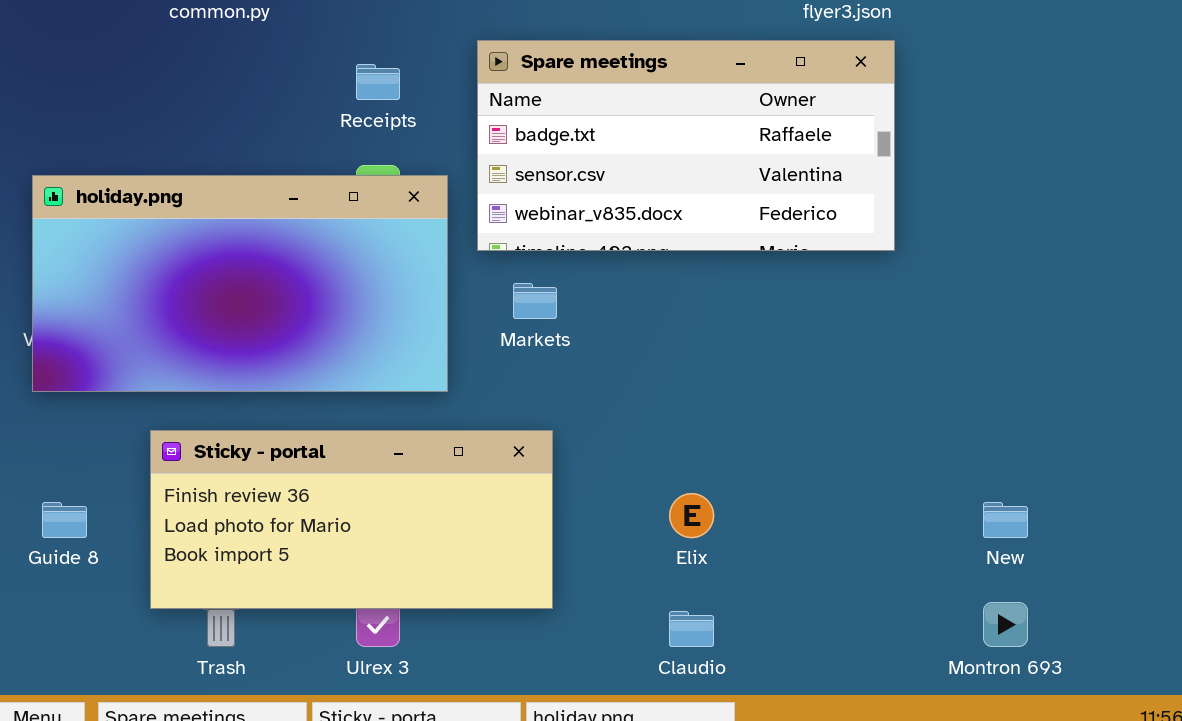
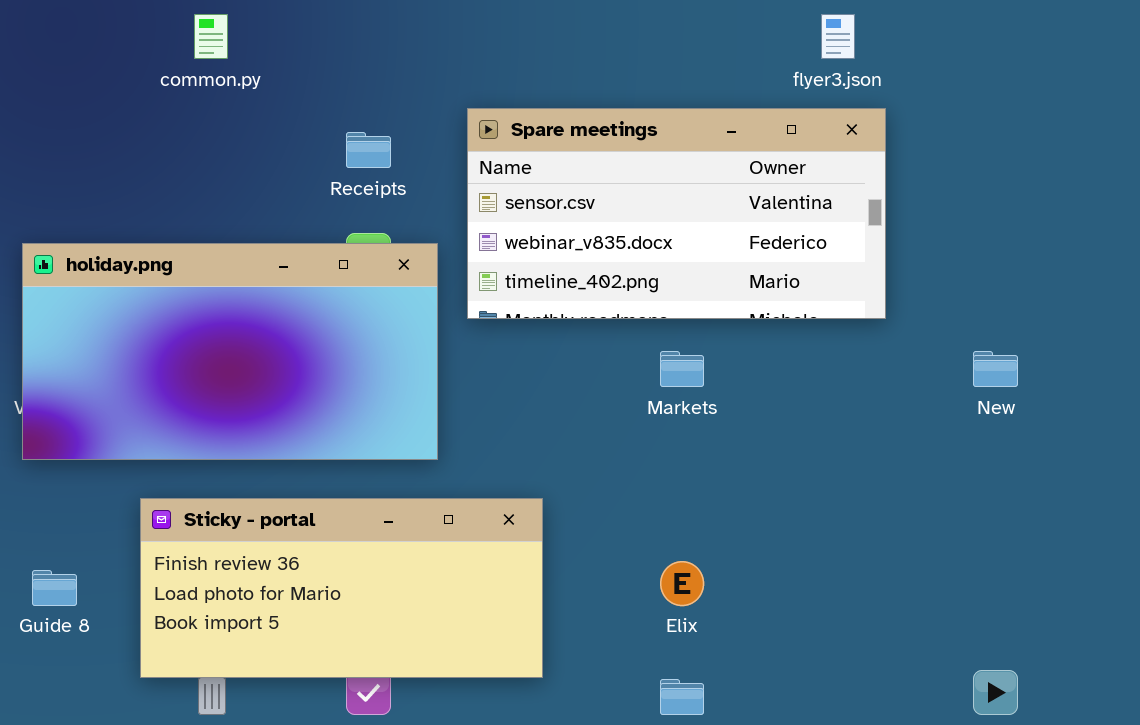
Spare meetings: [477,40,895,251] -> [467,108,886,319], scrolled down 1 row
Markets: [513,283,557,319] -> [660,351,704,387], moved
New: [983,502,1028,538] -> [973,351,1018,387], moved

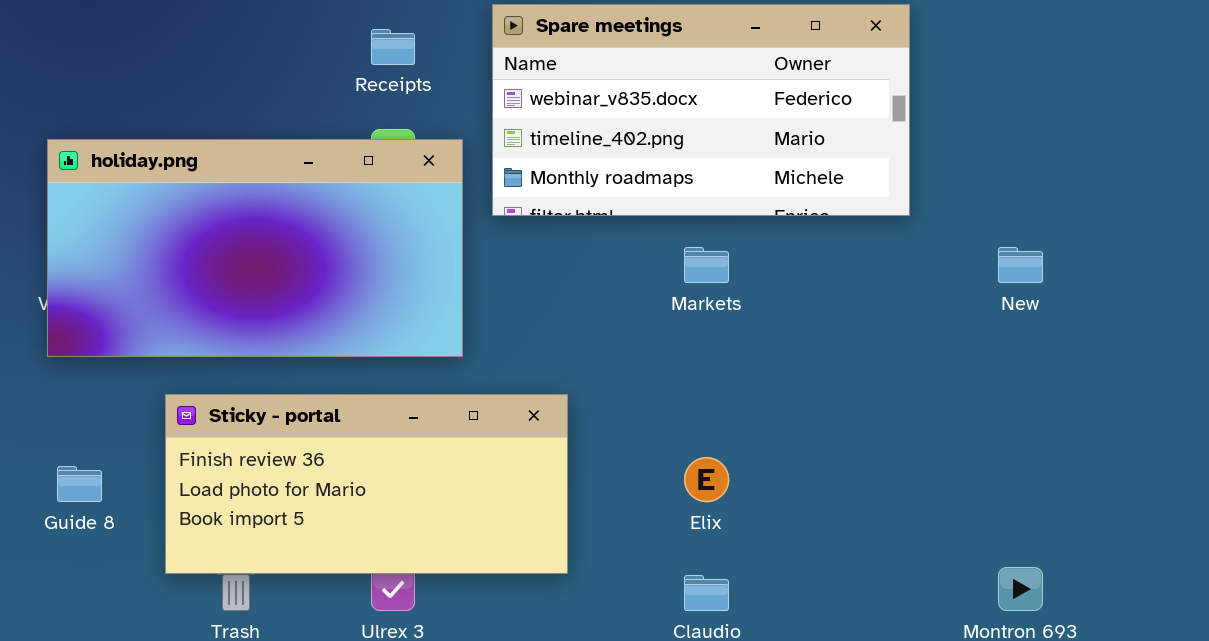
Spare meetings: [467,108,886,319] -> [492,4,910,216], scrolled down 1 row

